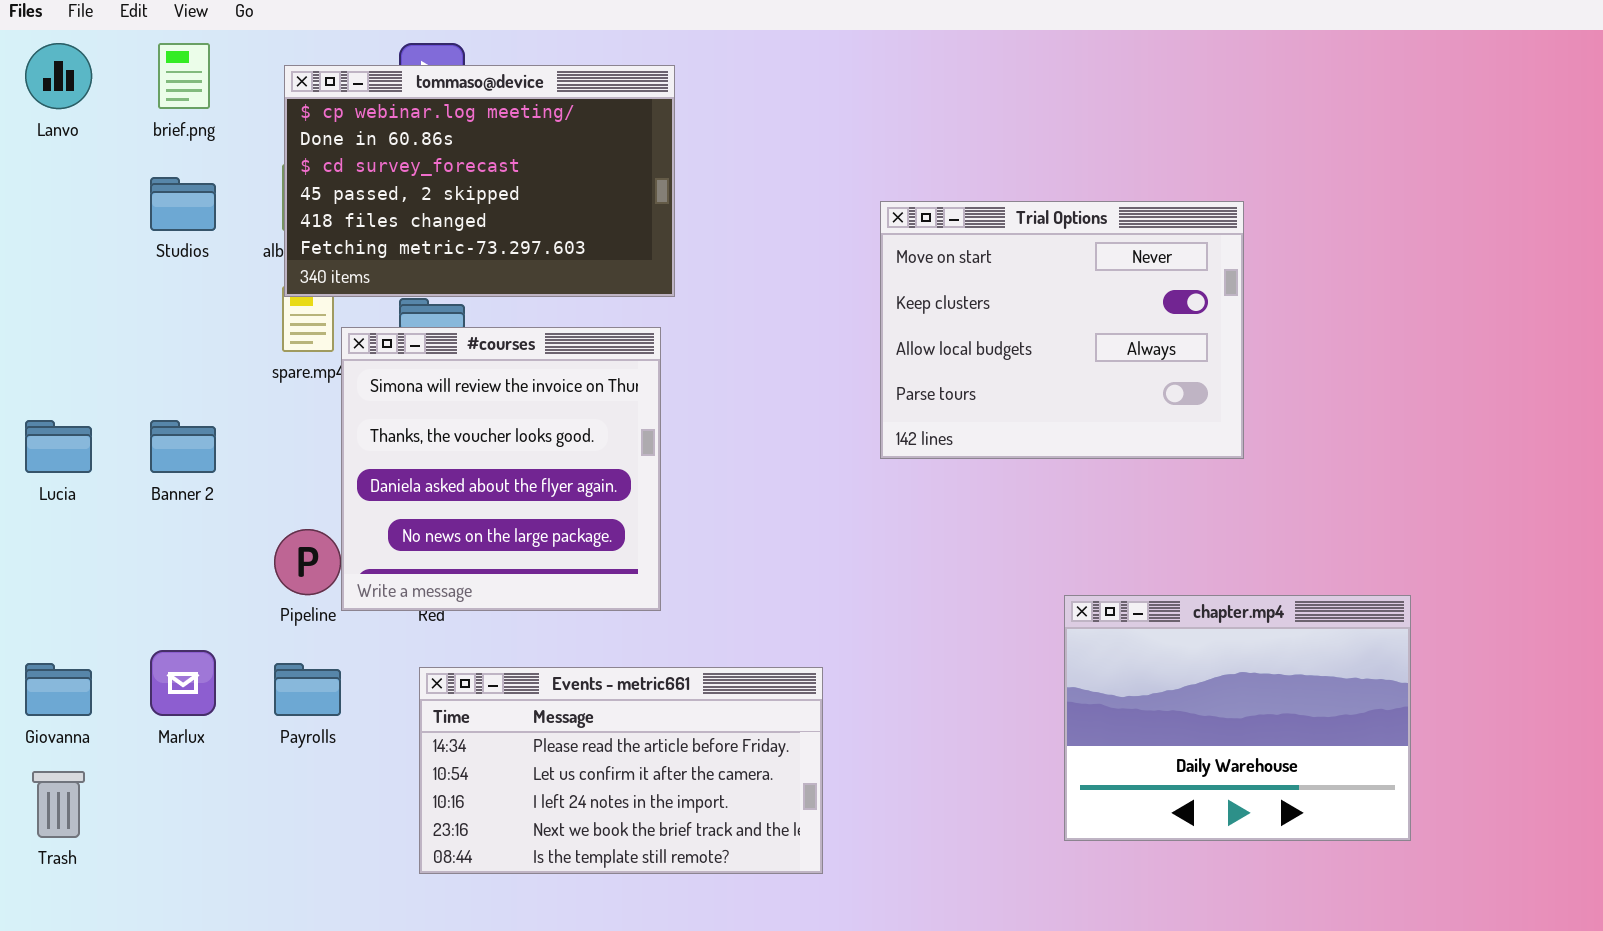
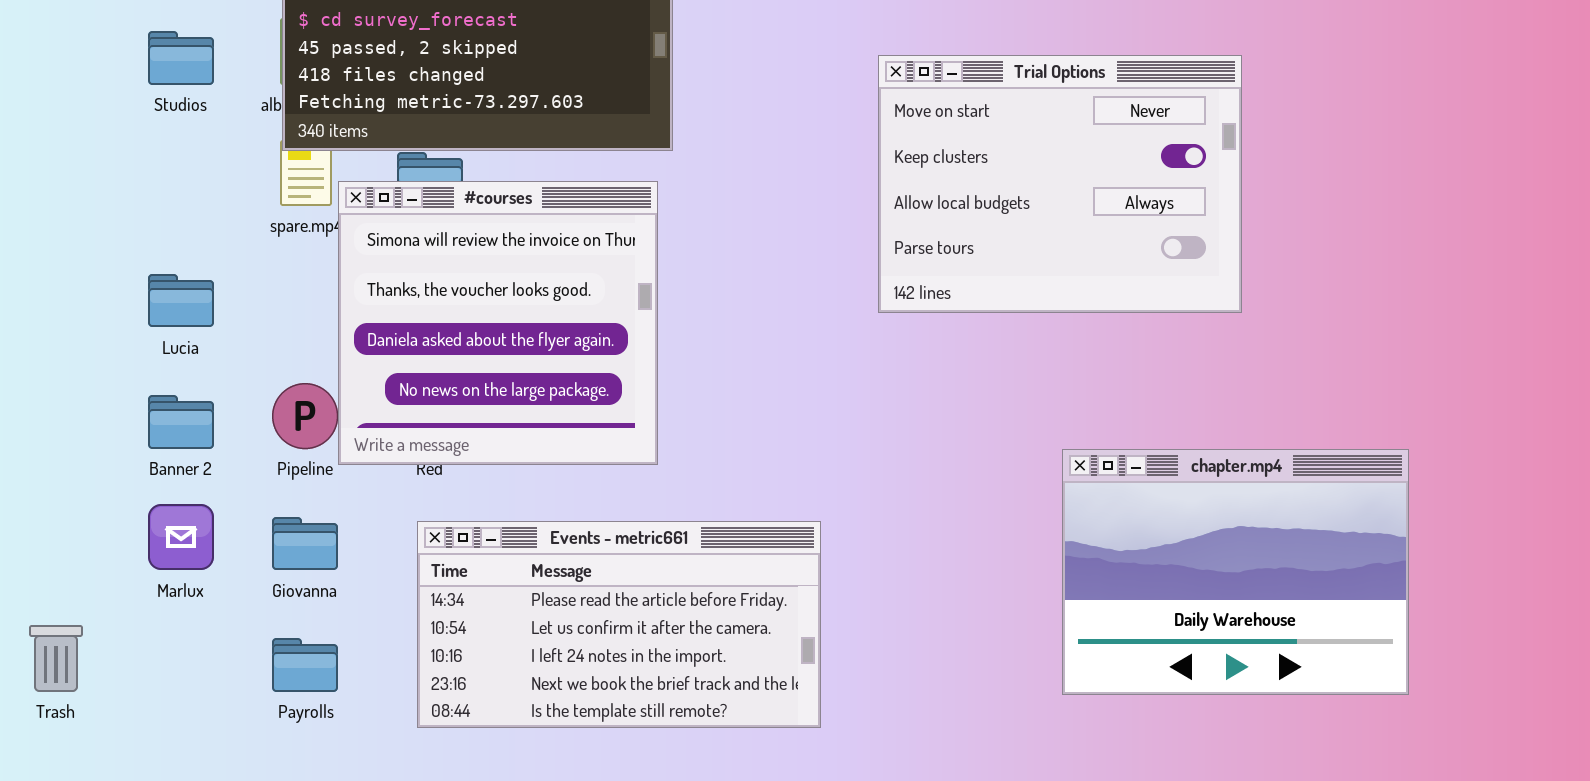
Lucia: [25,420,92,473] -> [148,274,214,327], moved
Banner 2: [150,420,216,473] -> [148,395,214,449], moved
Giovanna: [25,663,92,716] -> [272,517,338,570], moved
Payrolls: [274,663,341,716] -> [272,638,338,692], moved

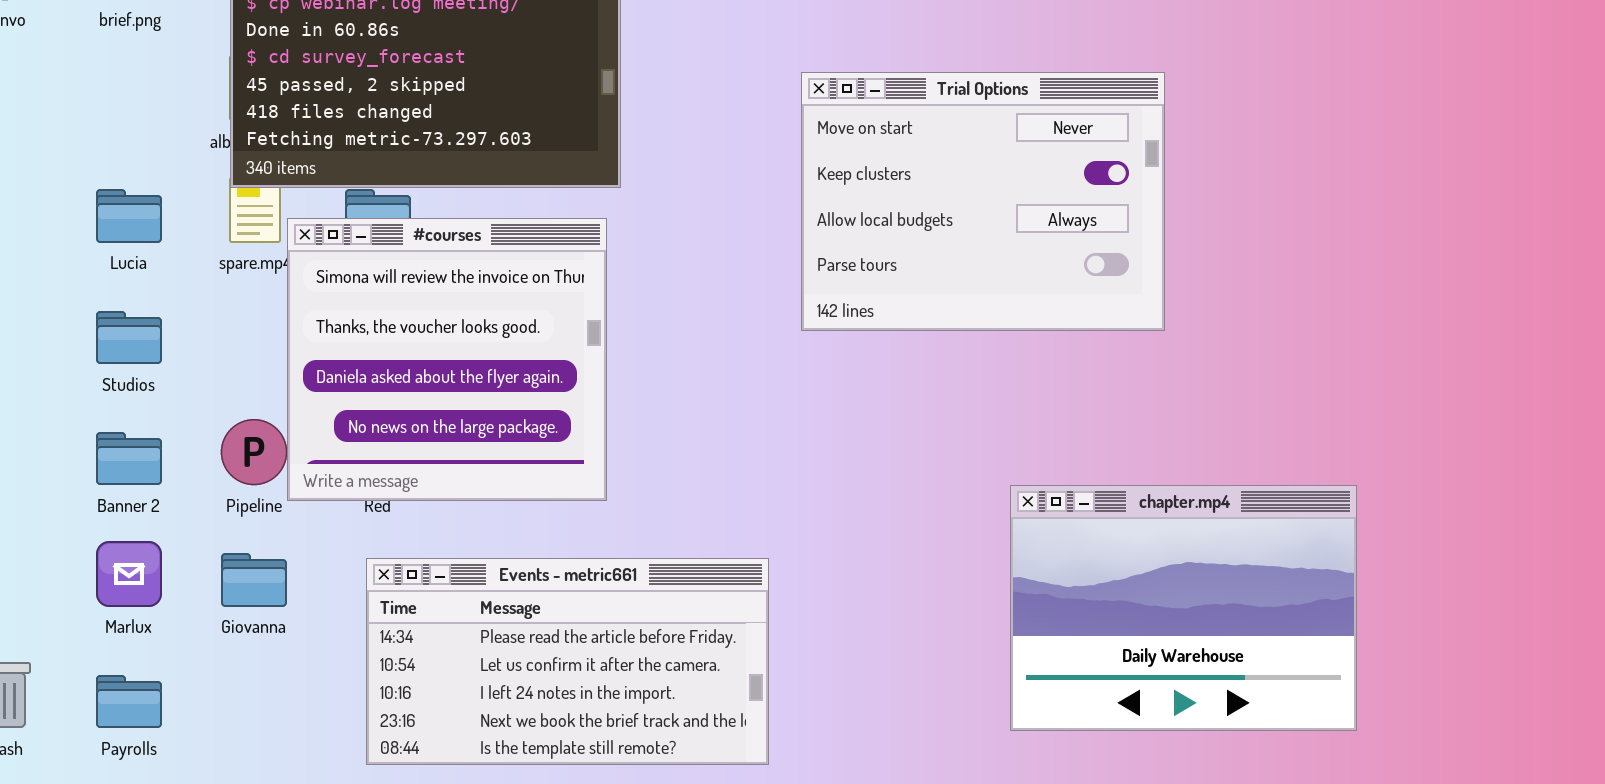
Studios: [148,31,214,85] -> [96,311,162,364], moved
Trial Options: [878,55,1242,313] -> [801,72,1165,331], moved
Lucia: [148,274,214,327] -> [96,189,162,243], moved
Payrolls: [272,638,338,692] -> [96,675,162,728], moved

